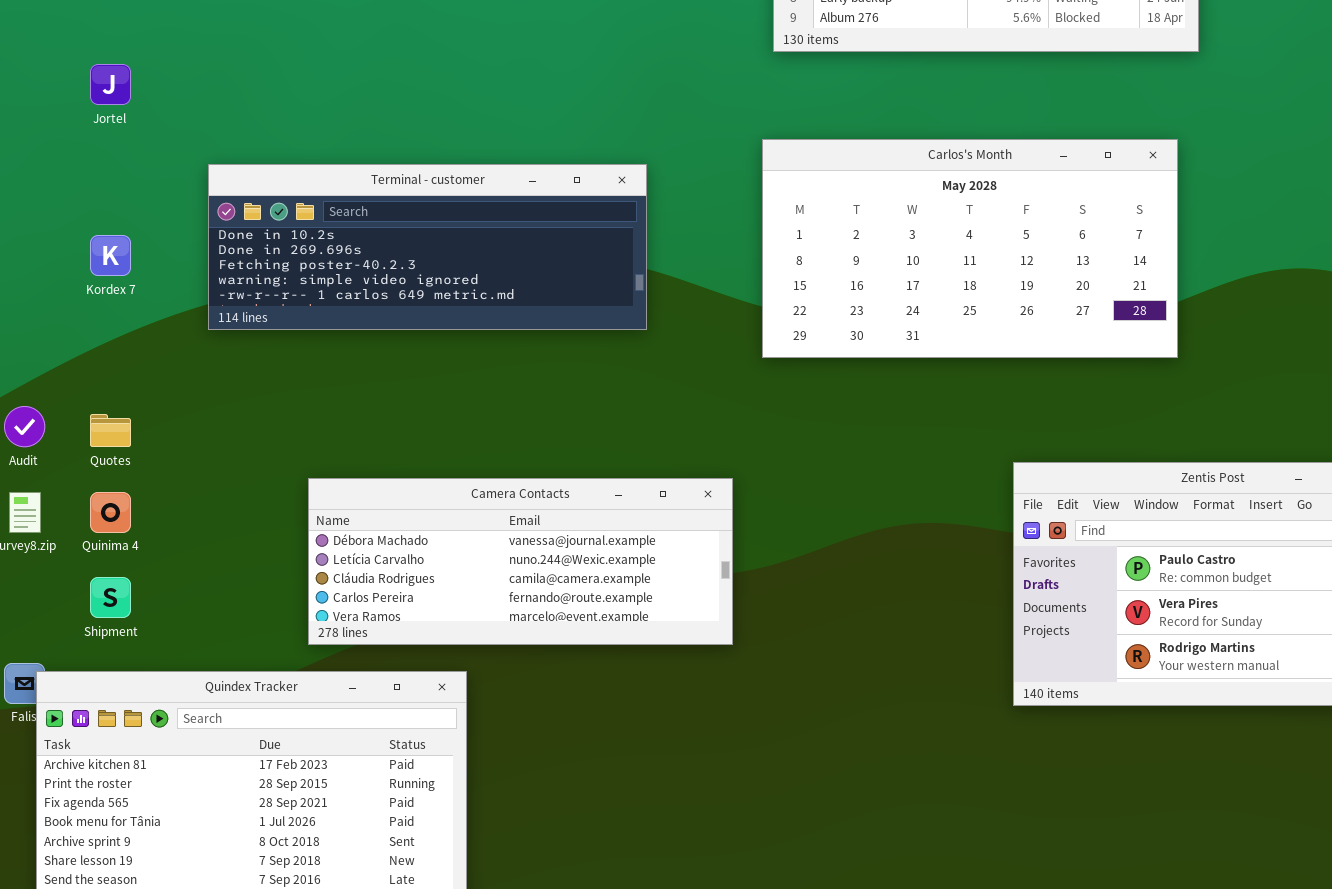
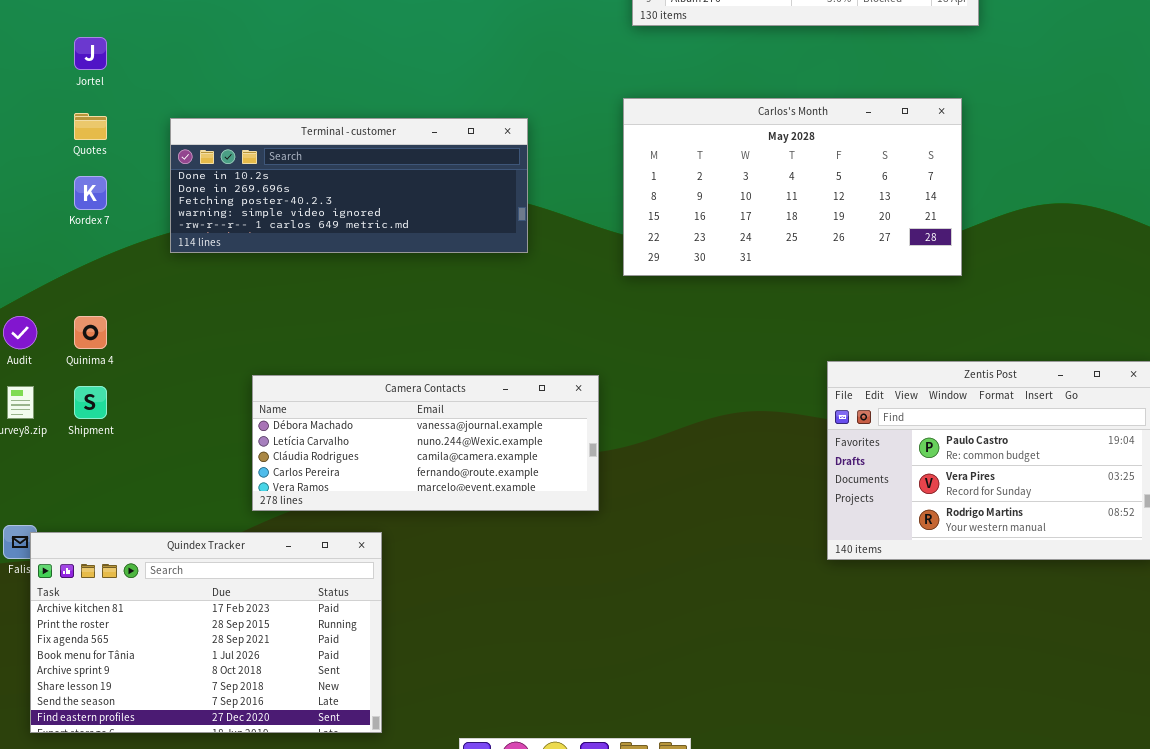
Quotes: [90,414,131,447] -> [74,113,107,140], moved
Quinima 4: [90,492,131,533] -> [74,316,107,349], moved
Shipment: [90,577,131,618] -> [74,386,107,419], moved

